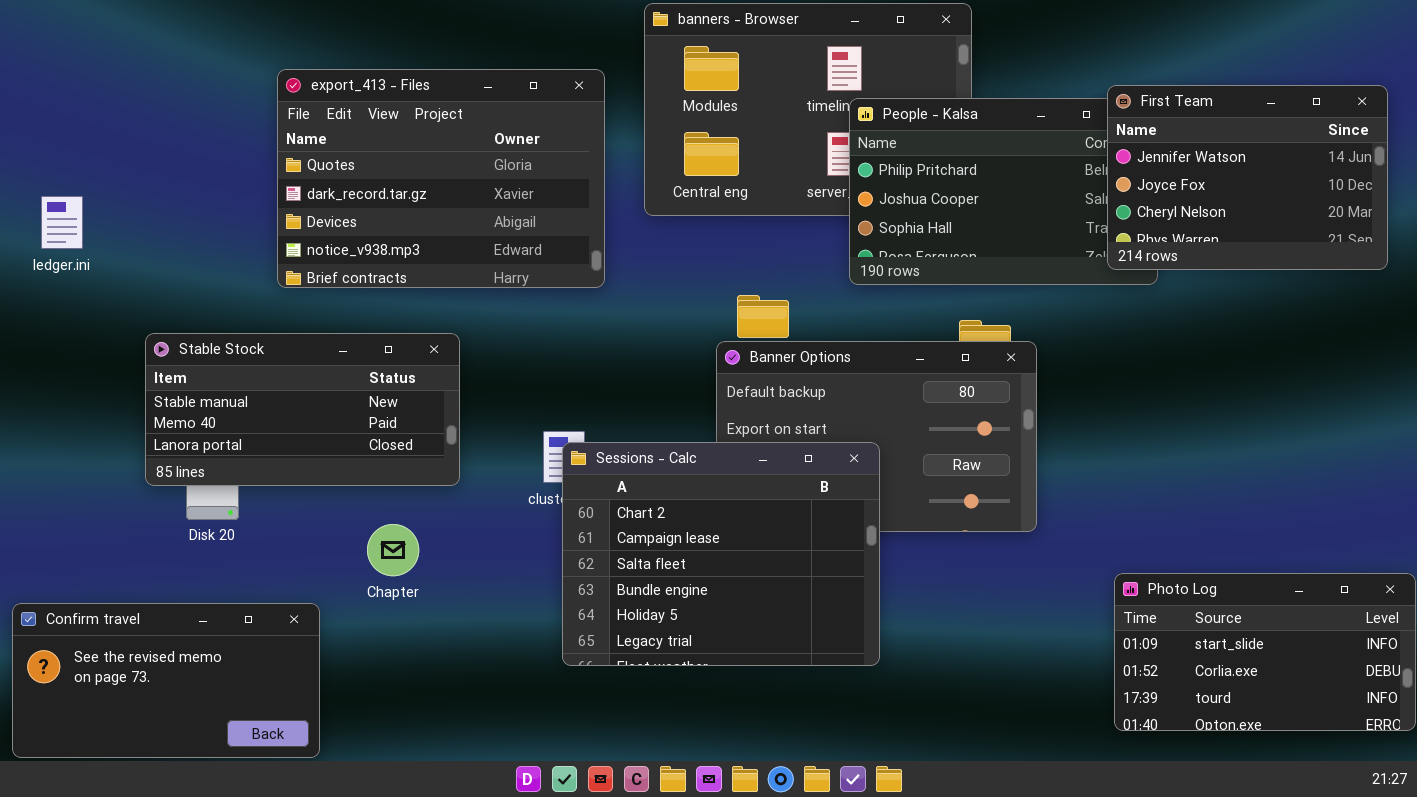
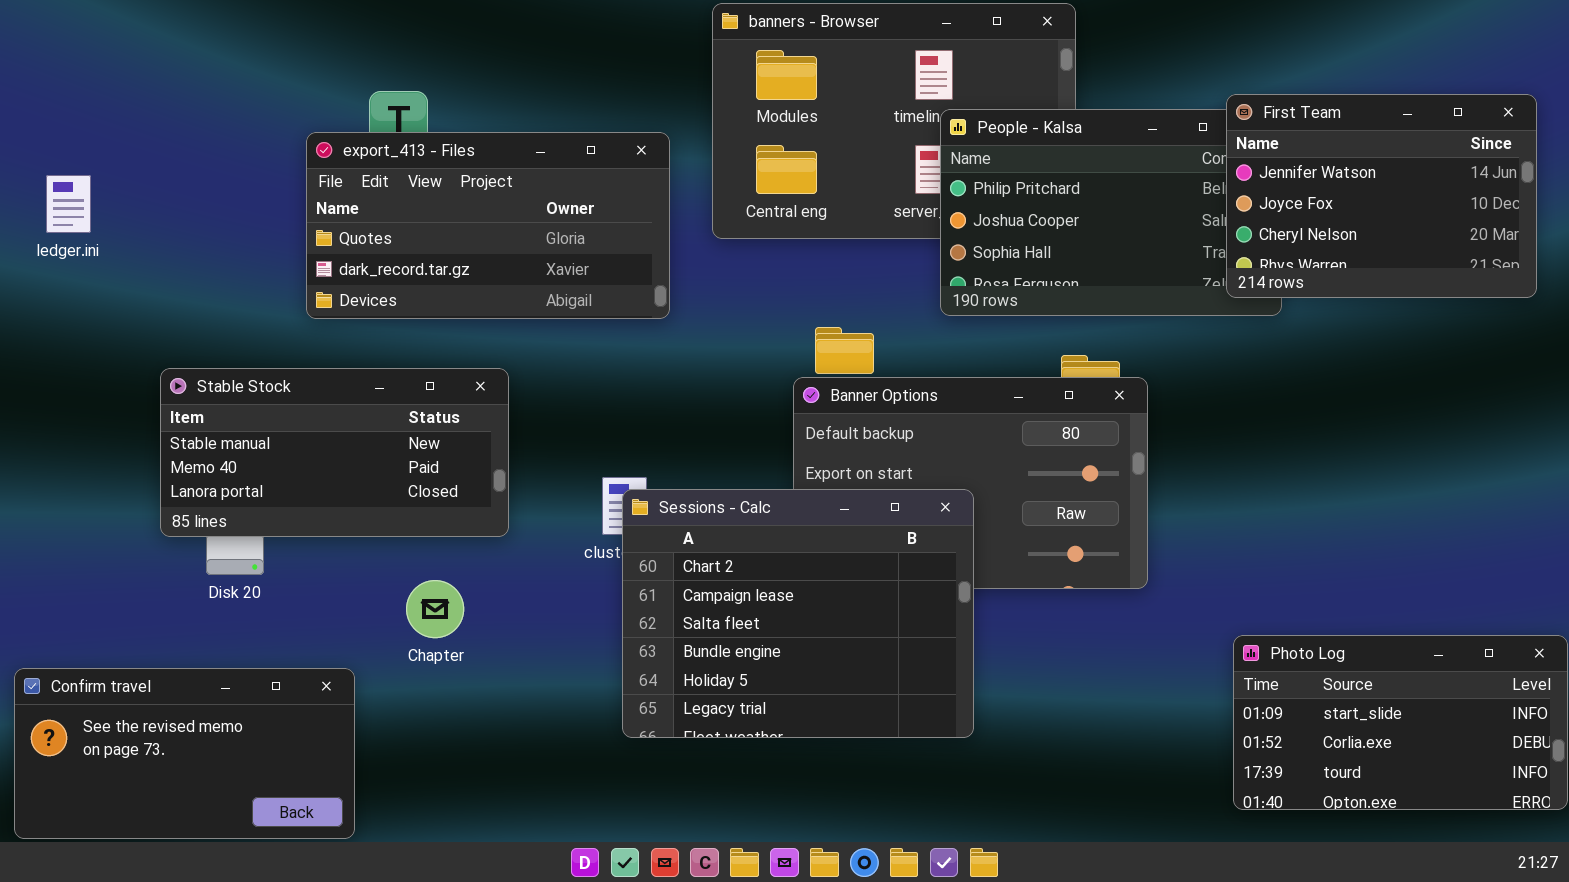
export_413 - Files: [277,69,605,288] -> [306,132,670,319], resized
ledger.ini: [41,196,83,249] -> [46,175,91,233], moved

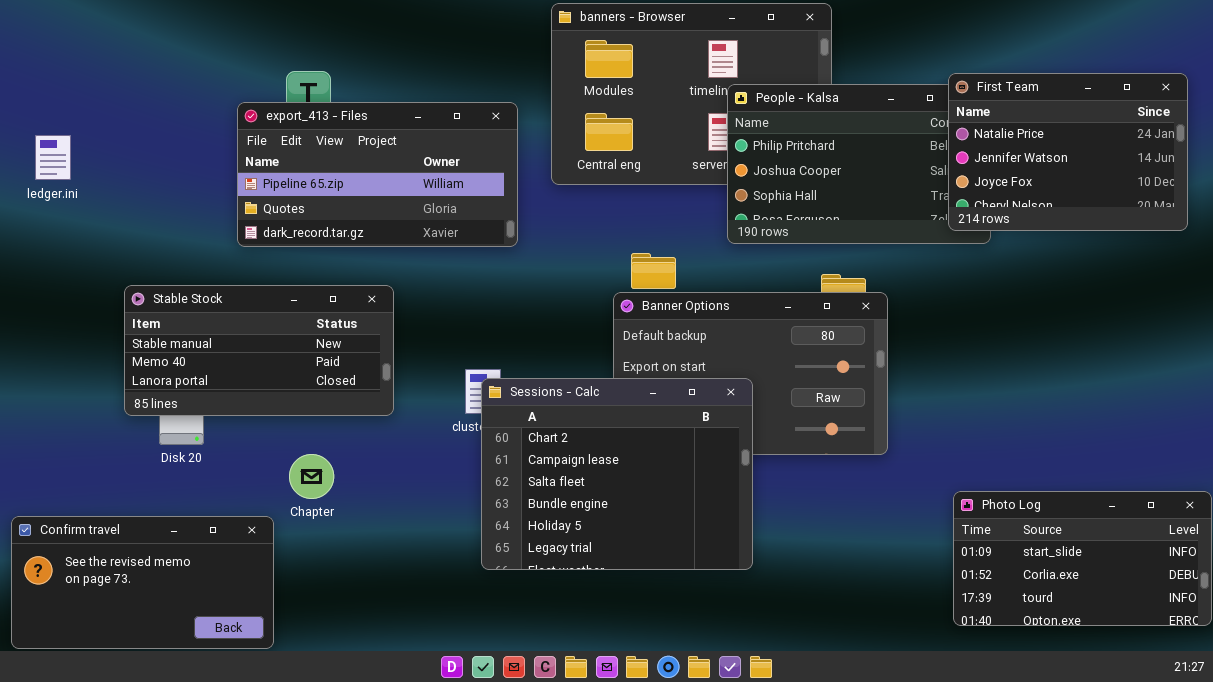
First Team: [1226,94,1537,298] -> [948,73,1188,231], scrolled up 1 row
export_413 - Files: [306,132,670,319] -> [237,102,518,247], scrolled up 1 row
Chapter: [406,580,464,638] -> [289,454,334,499], moved

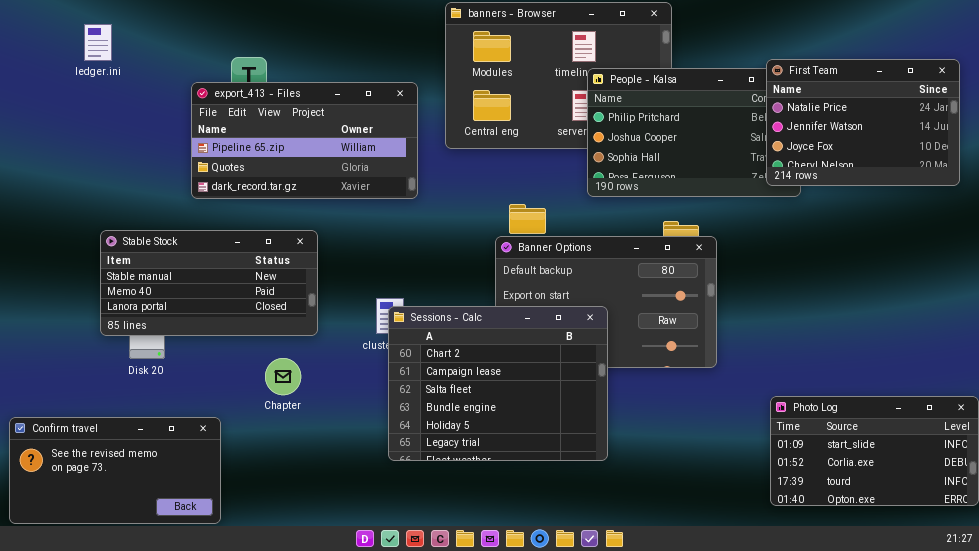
ledger.ini: [35,135,71,180] -> [84,24,112,61], moved
Chapter: [289,454,334,499] -> [265,358,301,395], moved

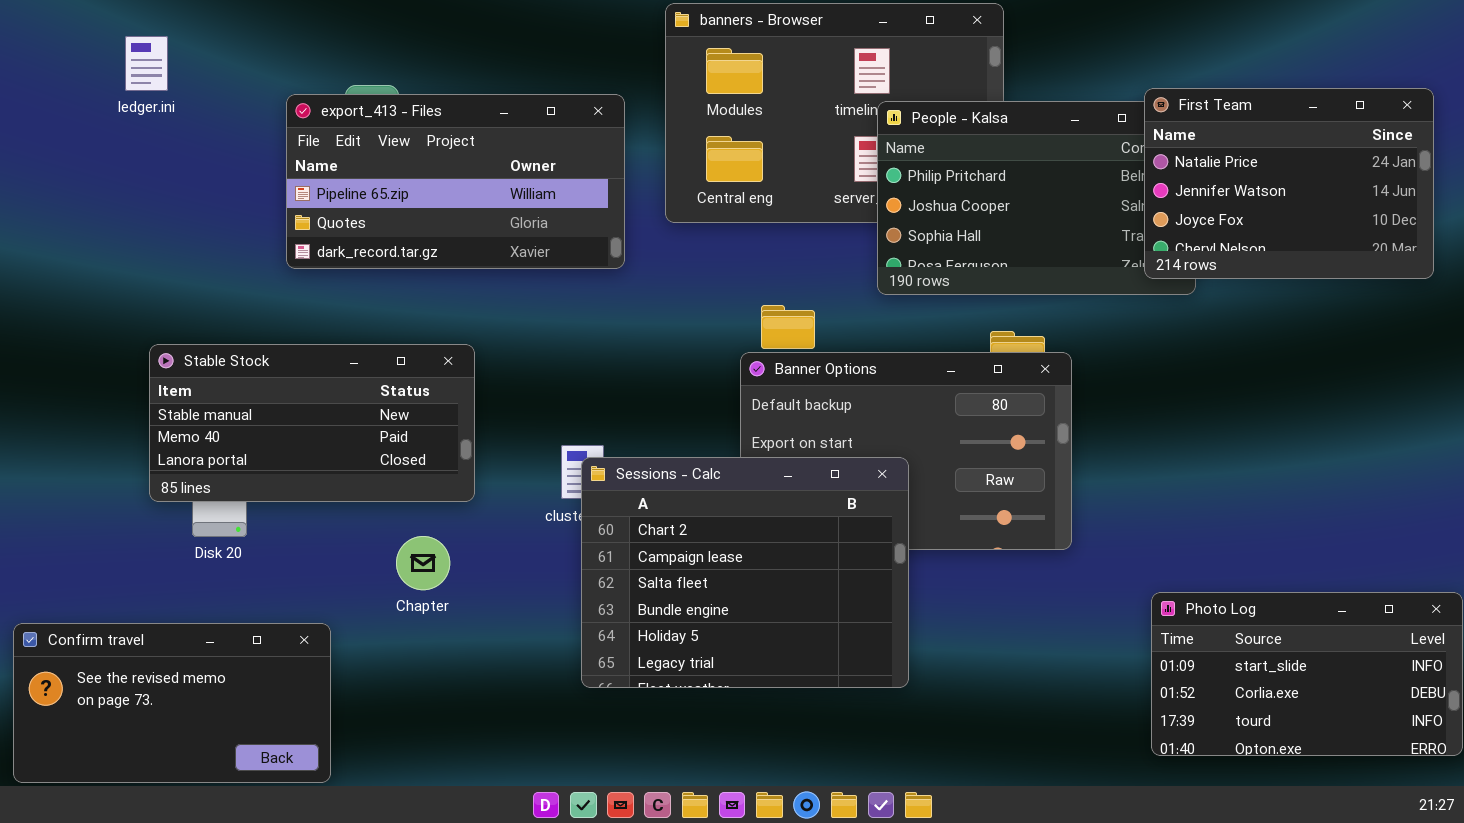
export_413 - Files: [191,82,418,199] -> [286,94,625,269], moved

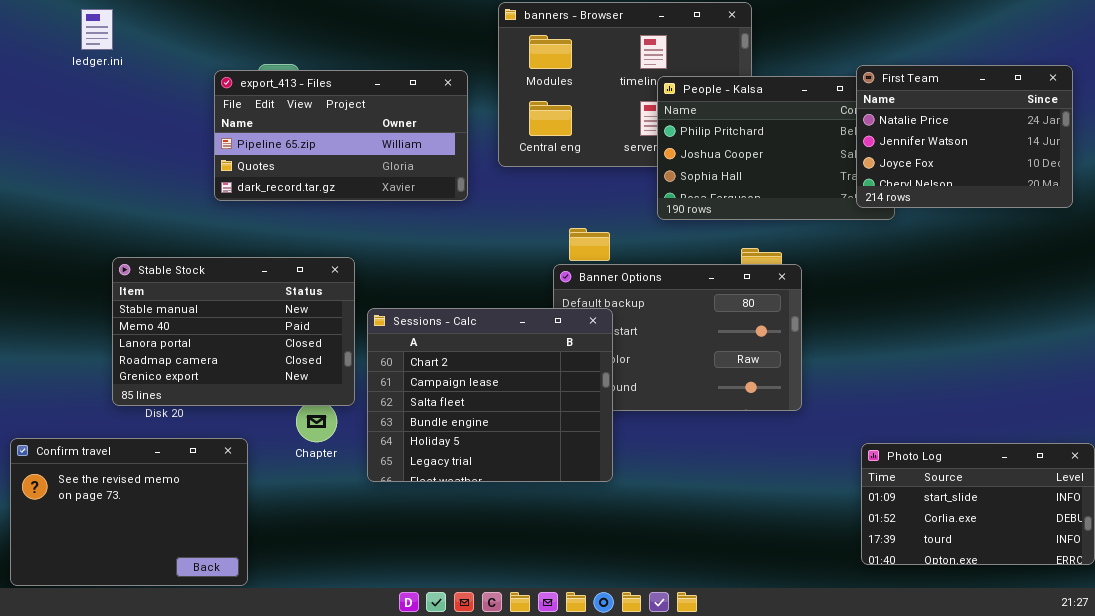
ledger.ini: [125,36,168,91] -> [81,9,113,50], moved
Stable Stock: [149,344,475,502] -> [112,257,355,406], resized
Sessions - Calc: [581,457,909,688] -> [367,308,613,482], moved
Confirm travel: [13,623,331,783] -> [10,438,248,586], resized

